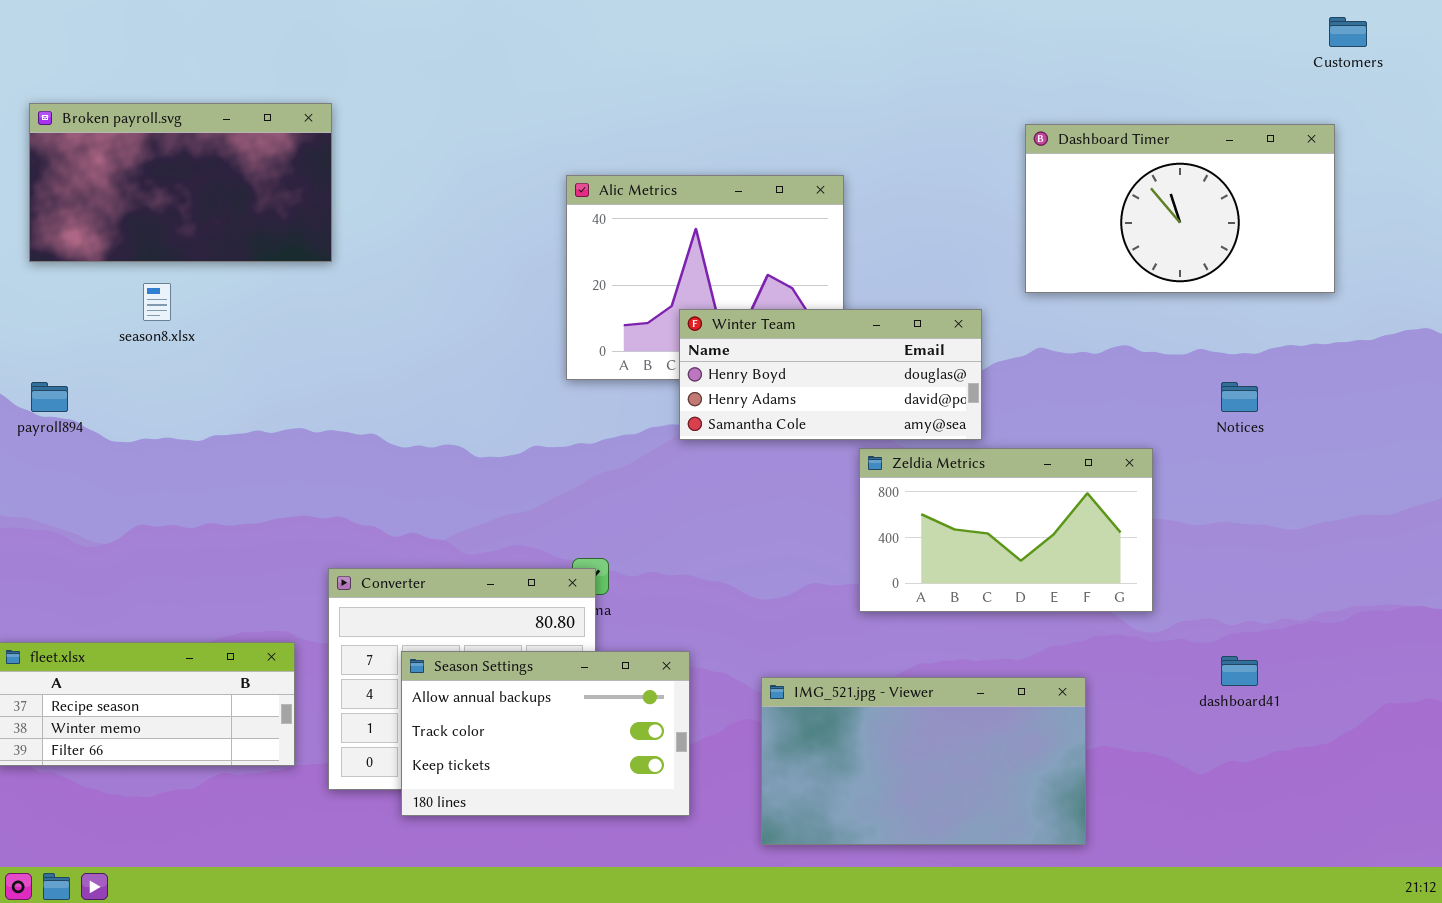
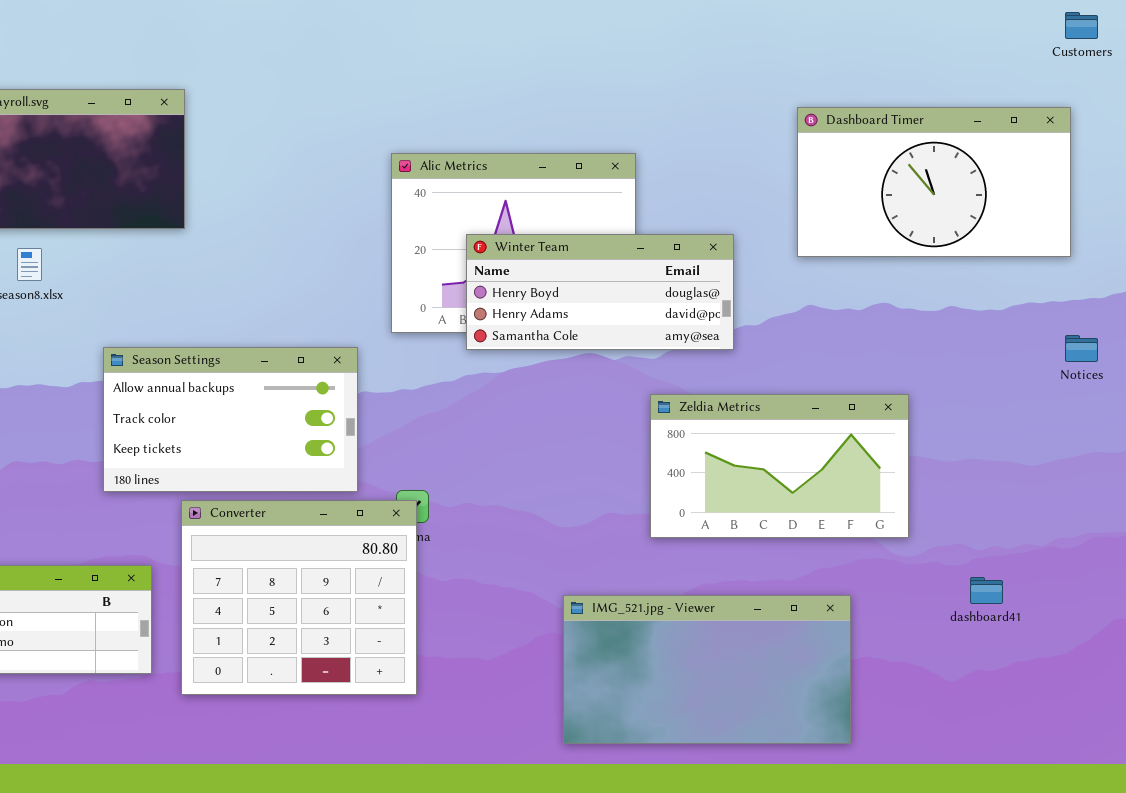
Winter Team: [679,309,982,440] -> [466,234,734,350], moved
Notices: [1221,382,1258,412] -> [1065,335,1098,362], moved
Season Settings: [401,651,690,816] -> [103,347,358,492], moved

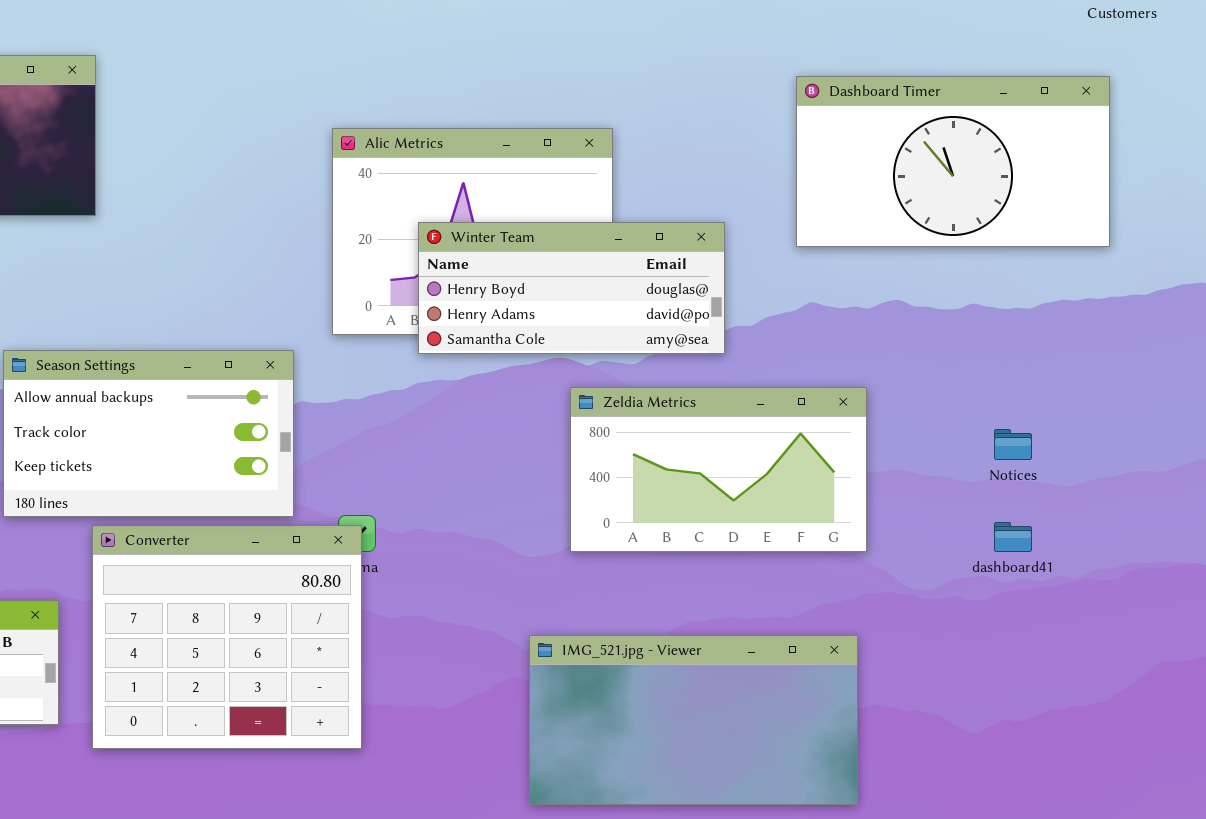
Notices: [1065,335,1098,362] -> [994,429,1032,460], moved
Zeldia Metrics: [650,394,909,538] -> [570,387,867,552], moved
dashboard41: [970,577,1003,604] -> [994,522,1032,552], moved

